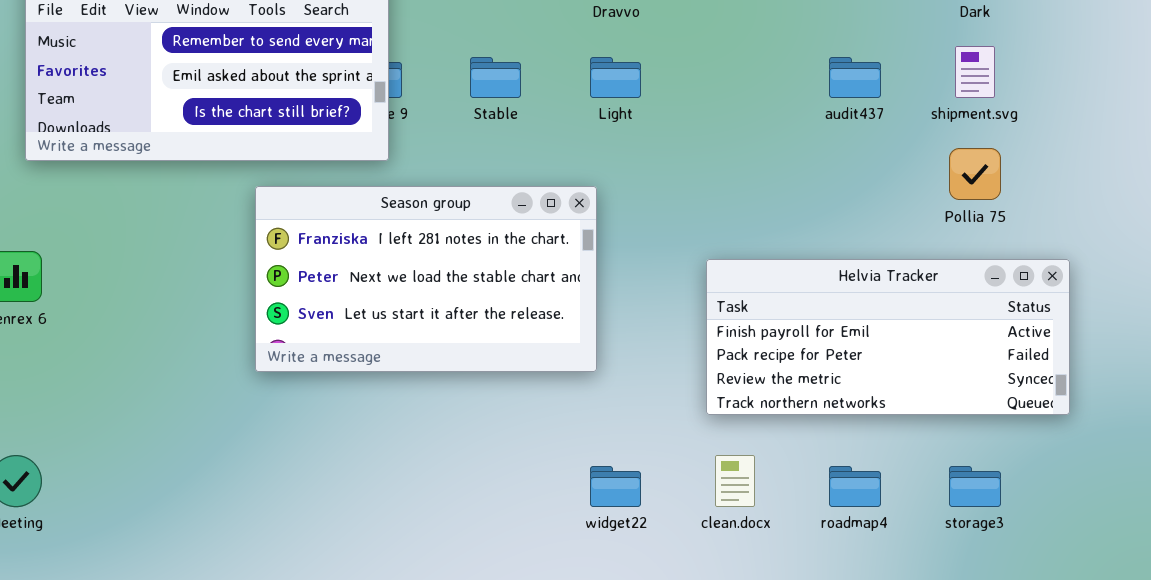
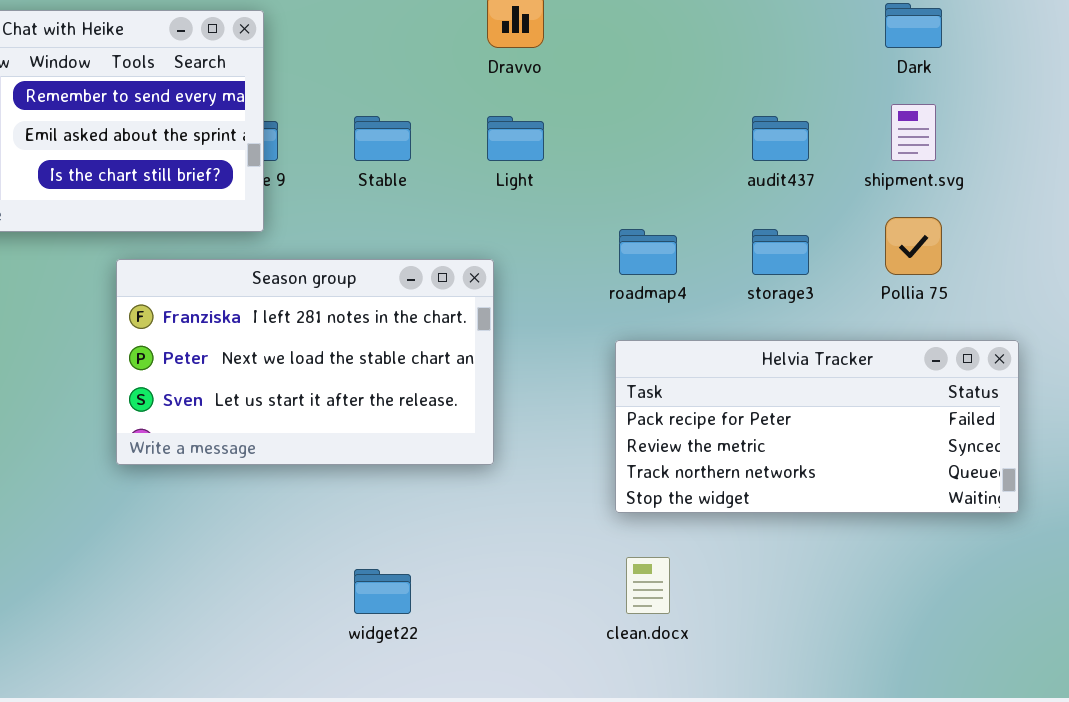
Helvia Tracker: [706,259,1070,415] -> [615,340,1019,513], scrolled down 1 row
widget22: [590,466,641,507] -> [354,569,411,614], moved
roadmap4: [829,466,881,507] -> [619,229,677,275], moved
storage3: [949,466,1001,507] -> [752,229,809,275], moved

